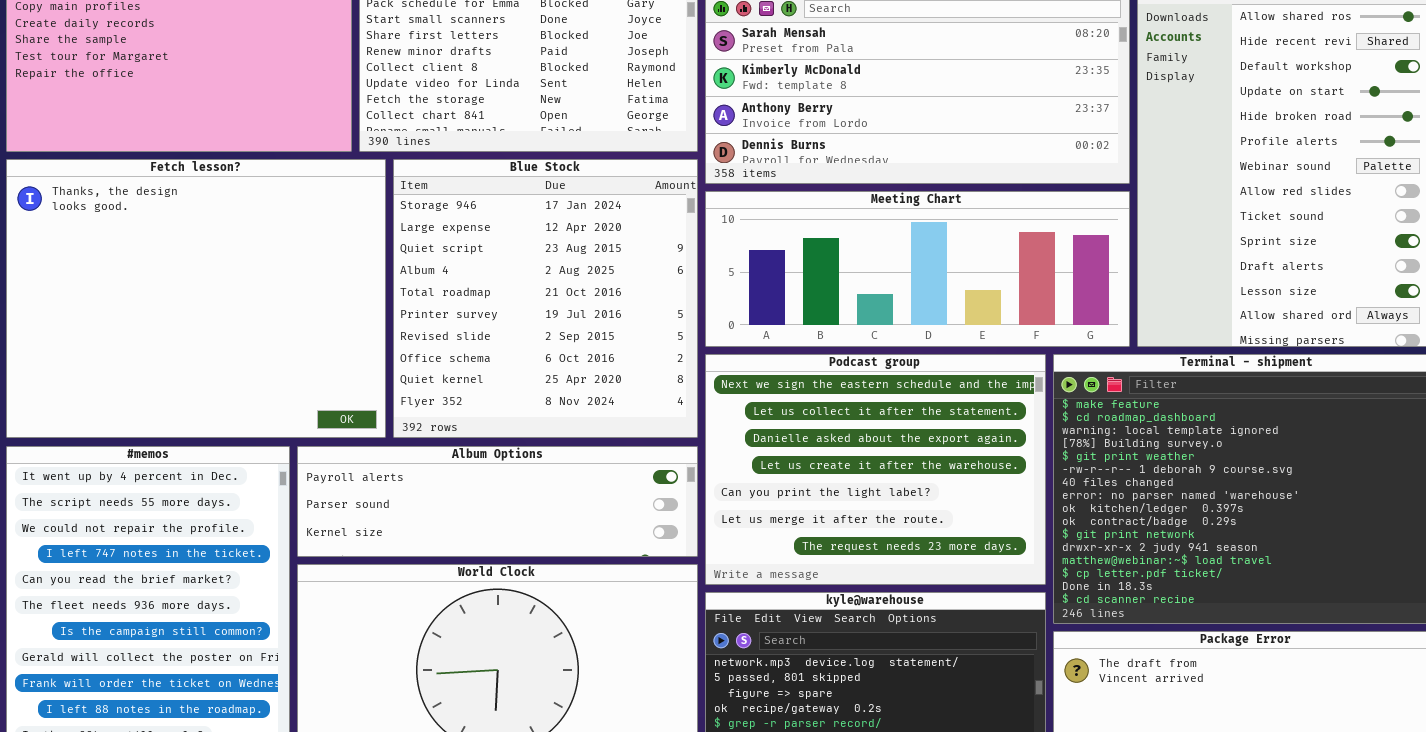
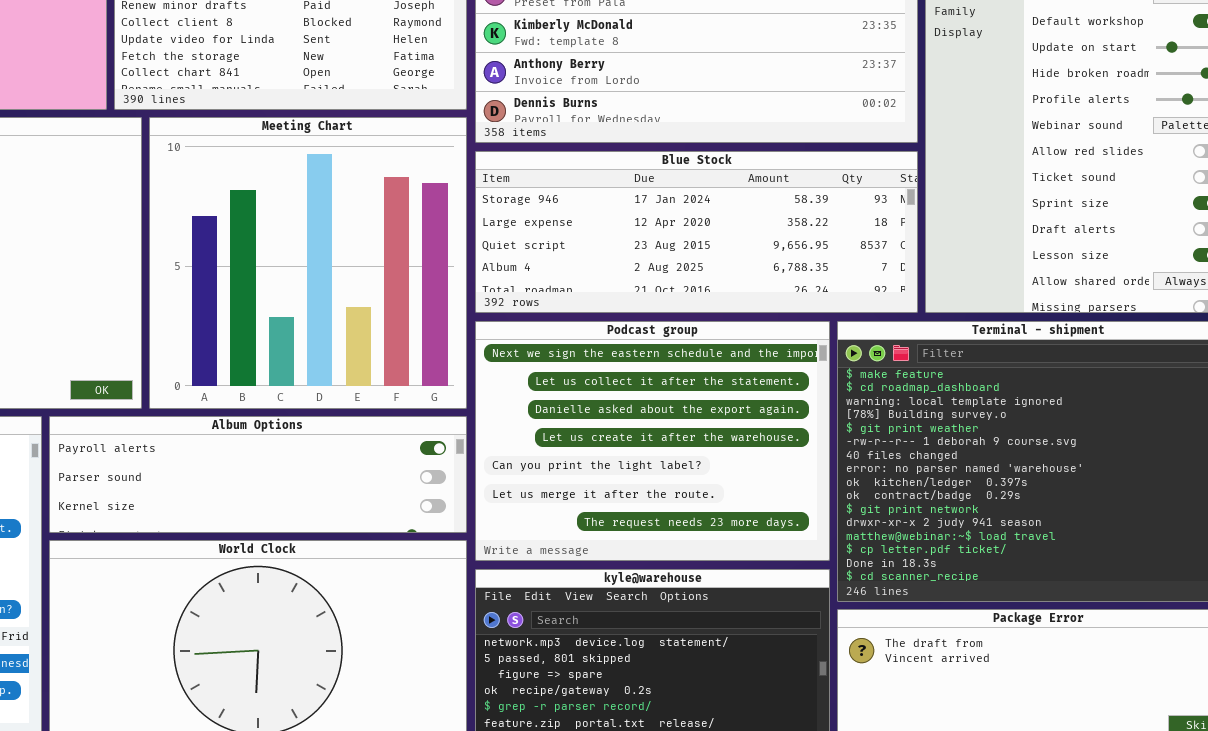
Blue Stock: [393,159,698,438] -> [475,151,918,313], moved, resized
Meeting Chart: [705,191,1130,347] -> [149,117,467,409], moved, resized

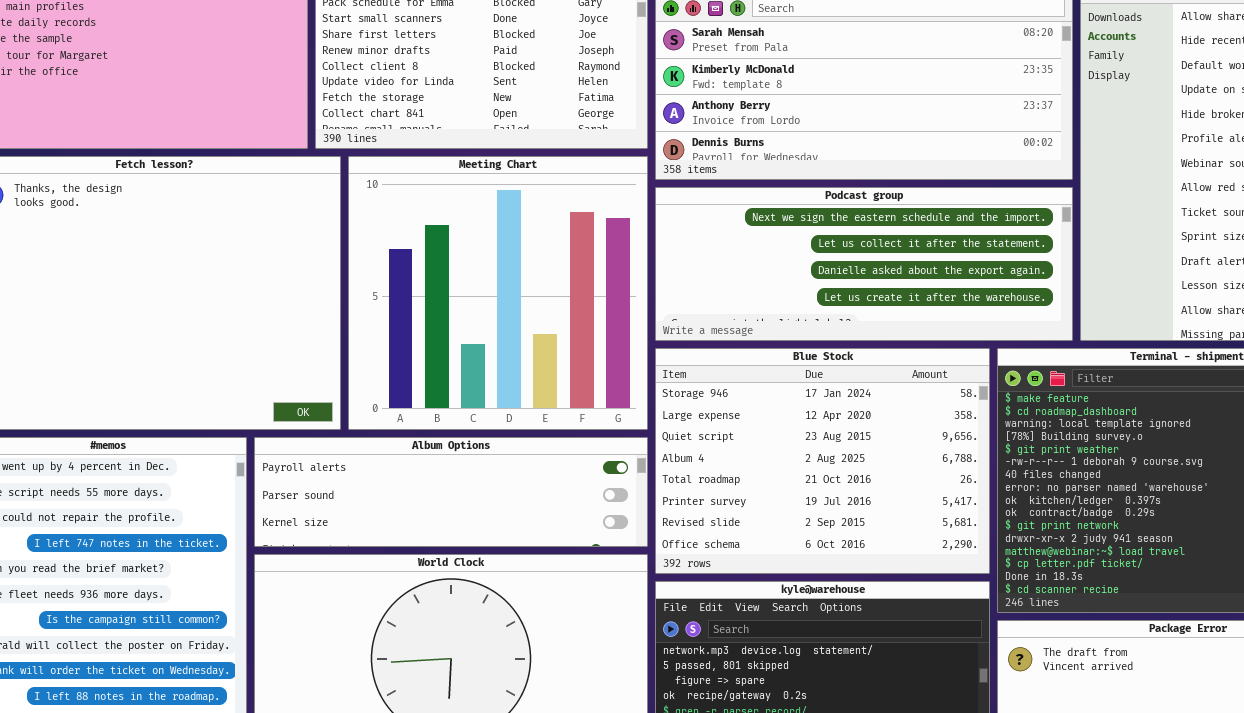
Blue Stock: [475,151,918,313] -> [655,348,990,574], moved, resized
Podcast group: [475,321,830,561] -> [655,187,1073,341], moved, resized

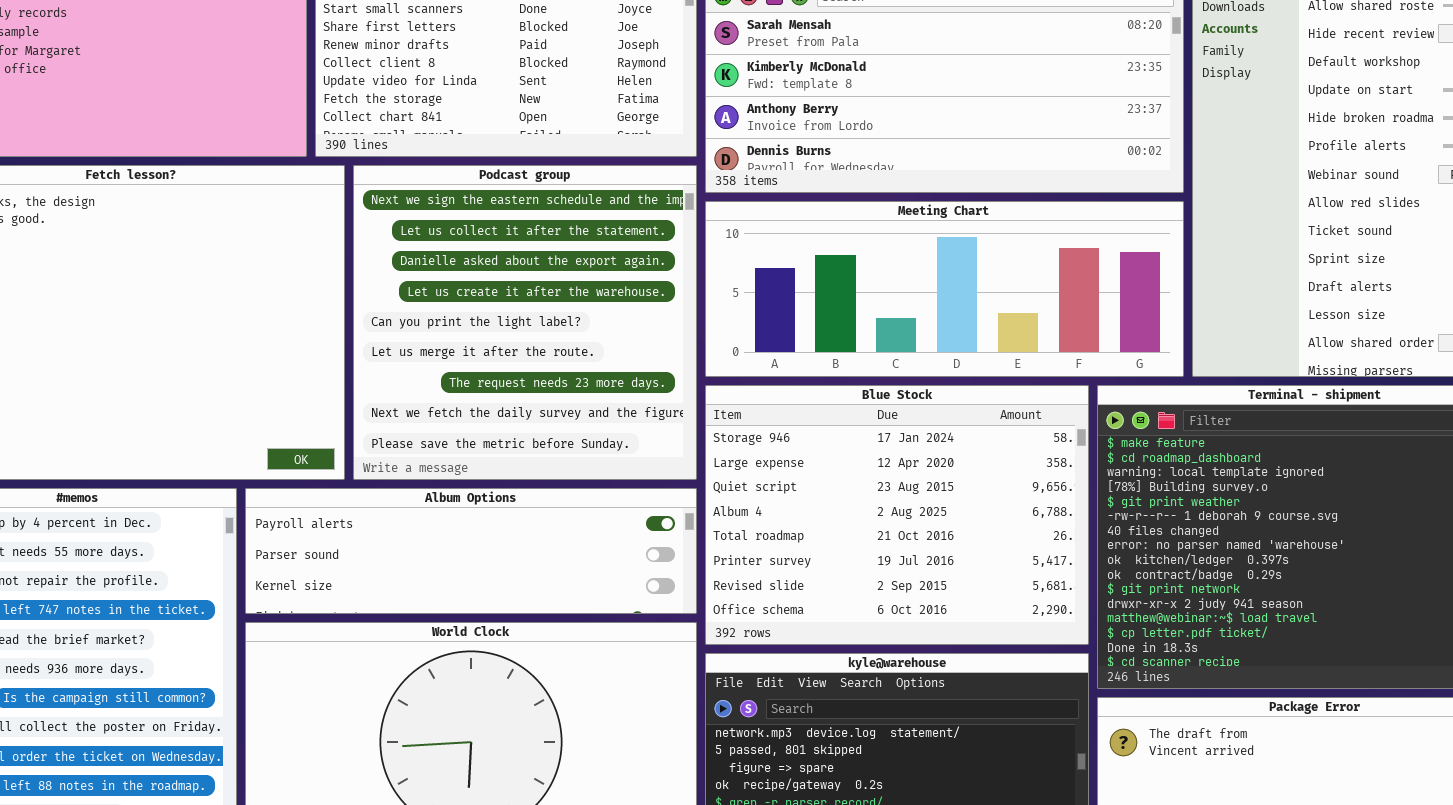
Meeting Chart: [348,156,648,430] -> [705,201,1184,377], moved, resized
Podcast group: [655,187,1073,341] -> [353,165,697,480], moved, resized

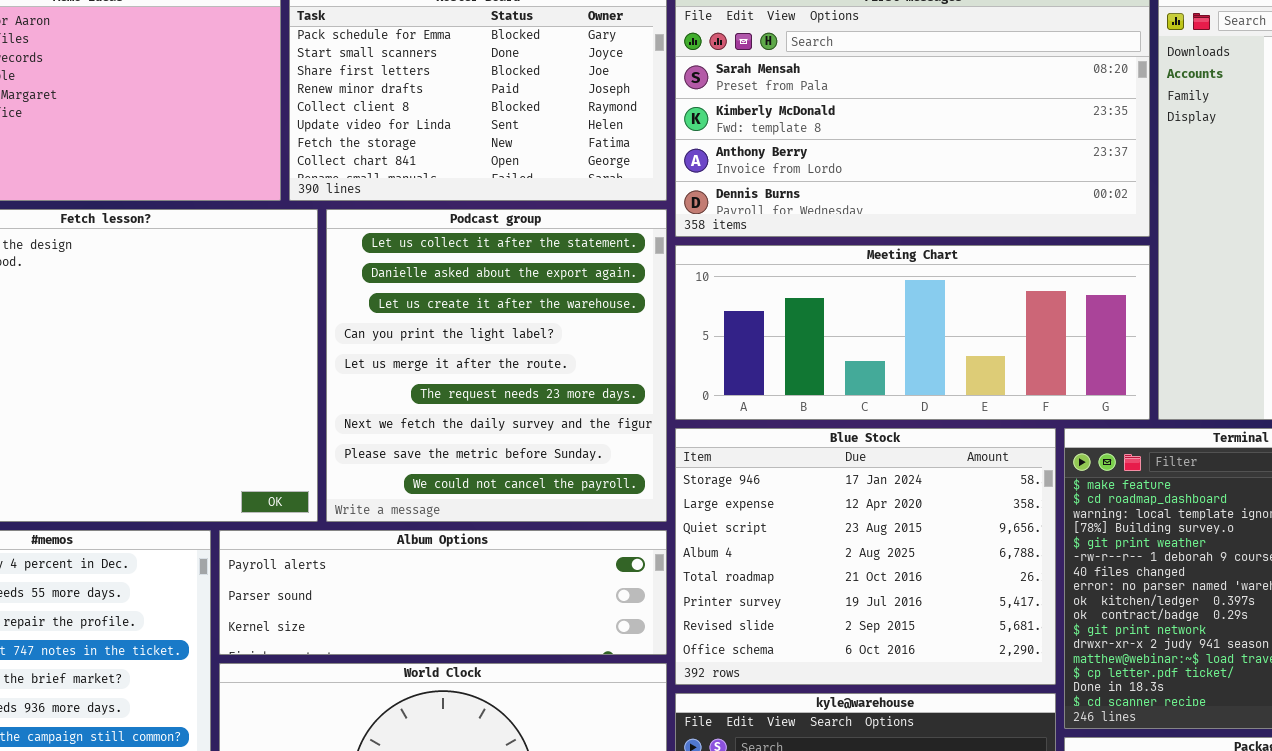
Podcast group: [353,165,697,480] -> [326,209,667,522], scrolled down 1 row

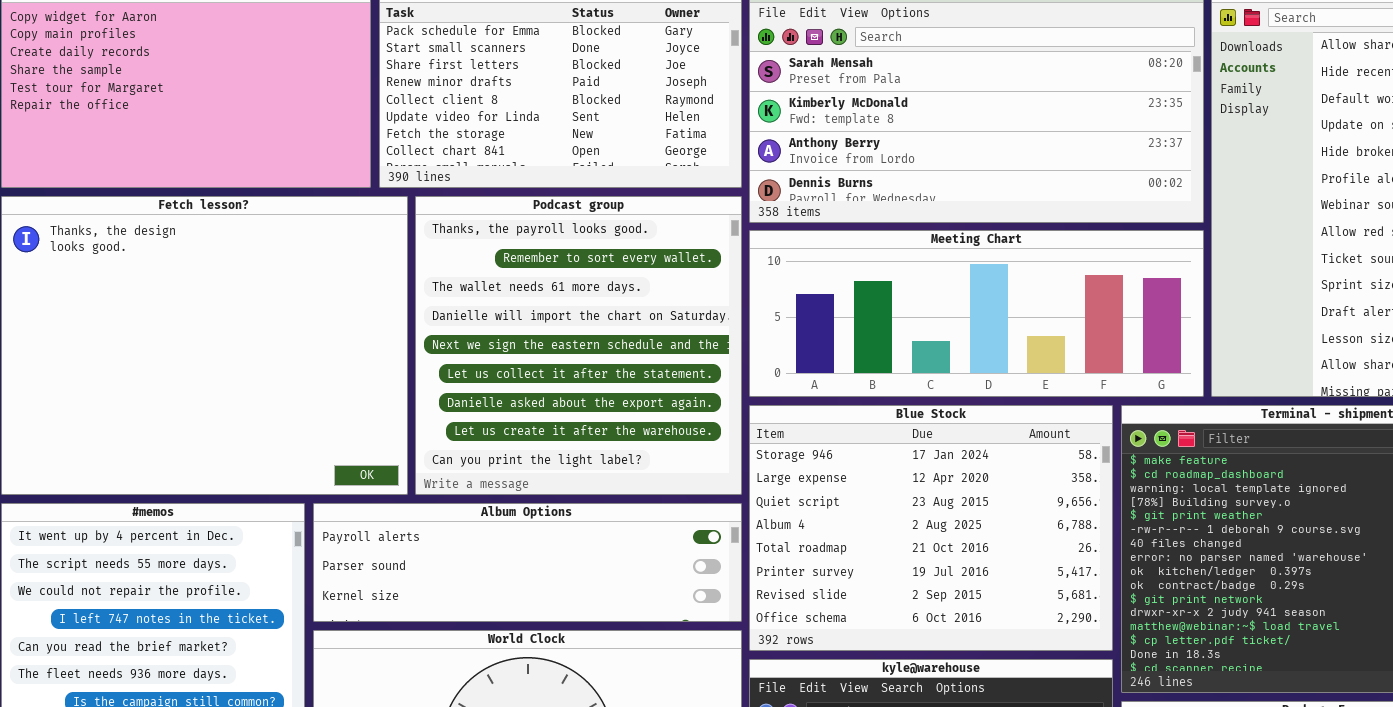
Podcast group: [326,209,667,522] -> [415,196,742,495], scrolled up 5 rows

